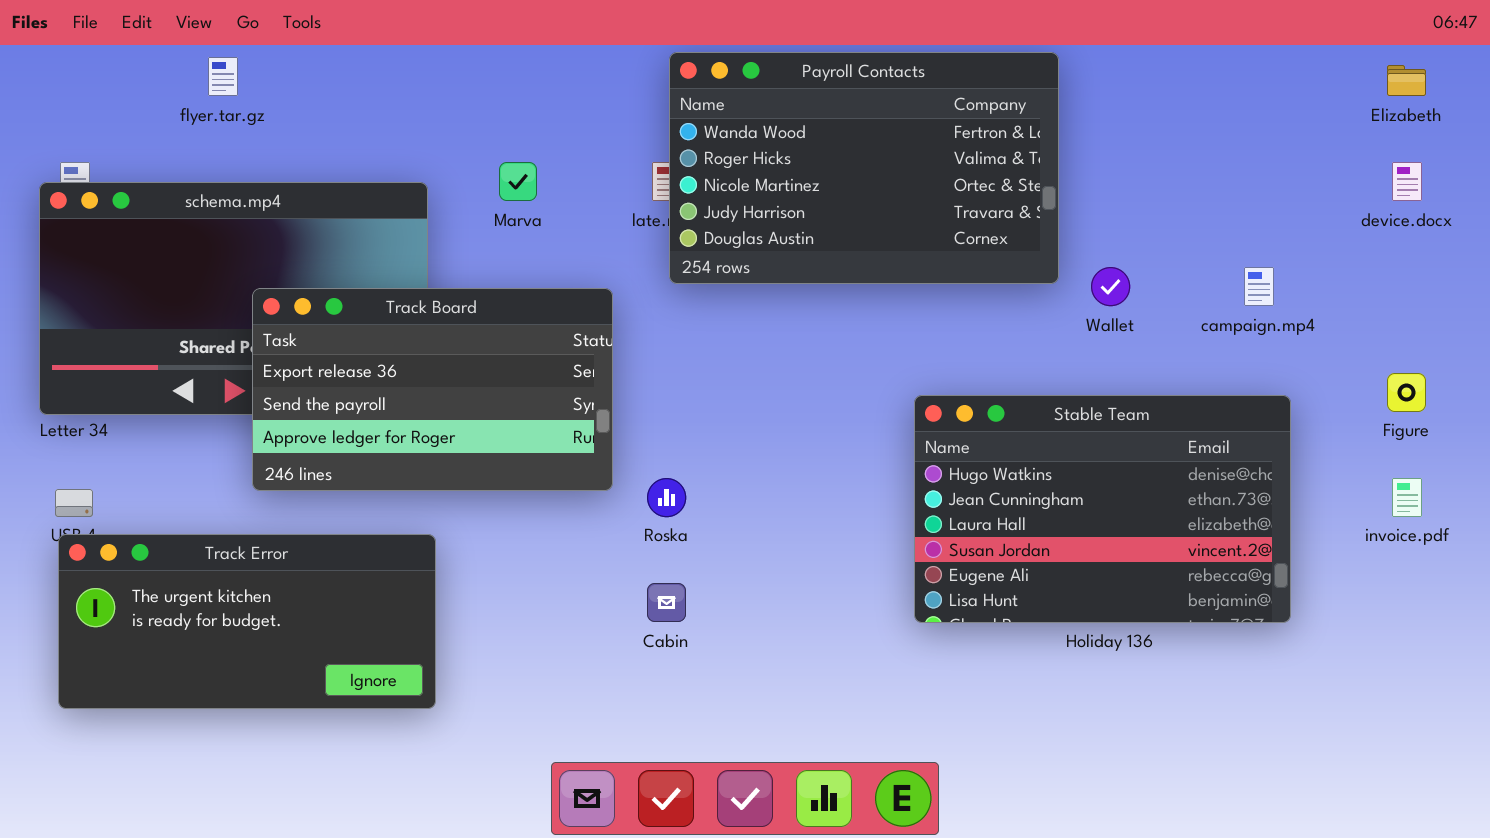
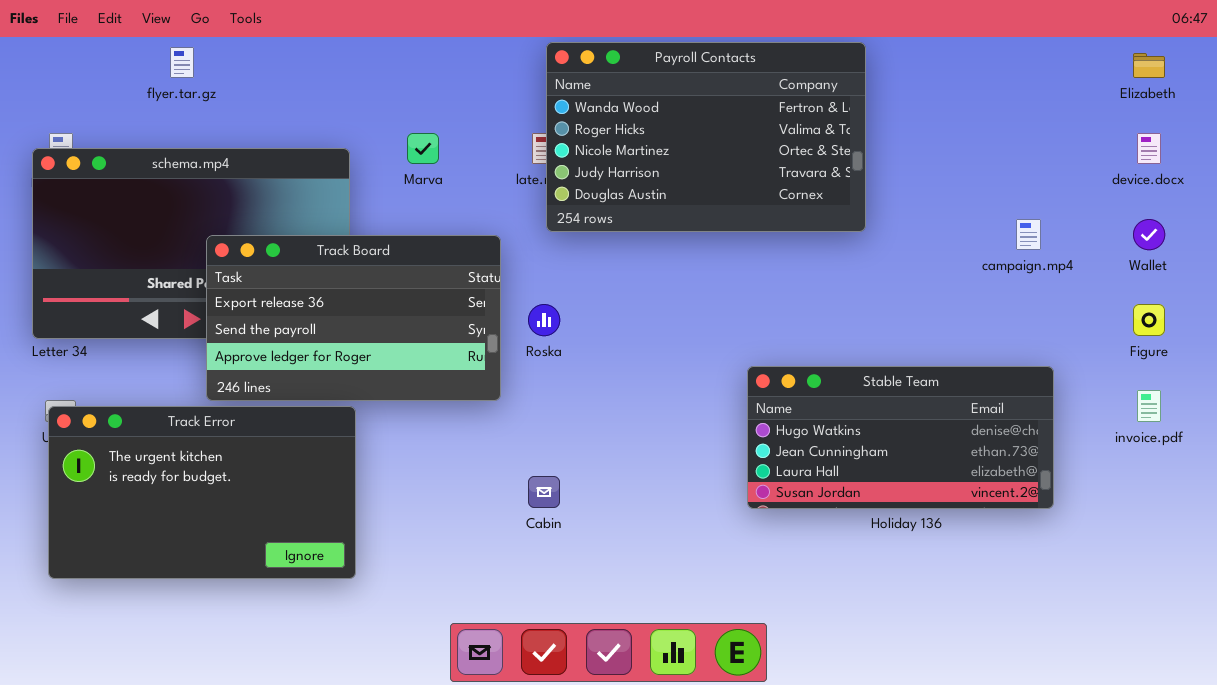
Wallet: [1091,267,1130,306] -> [1133,219,1165,250], moved
Stable Team: [914,395,1291,623] -> [747,366,1054,509], resized
Roska: [647,478,686,517] -> [528,304,560,336], moved
Track Error: [58,534,436,709] -> [48,406,356,579], resized

